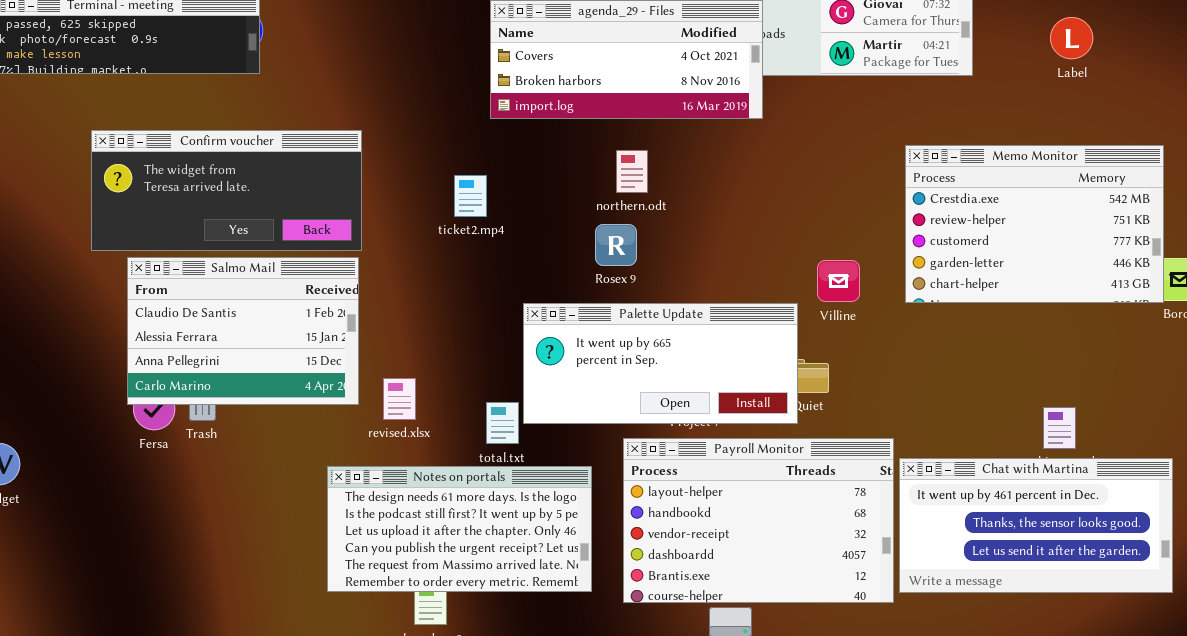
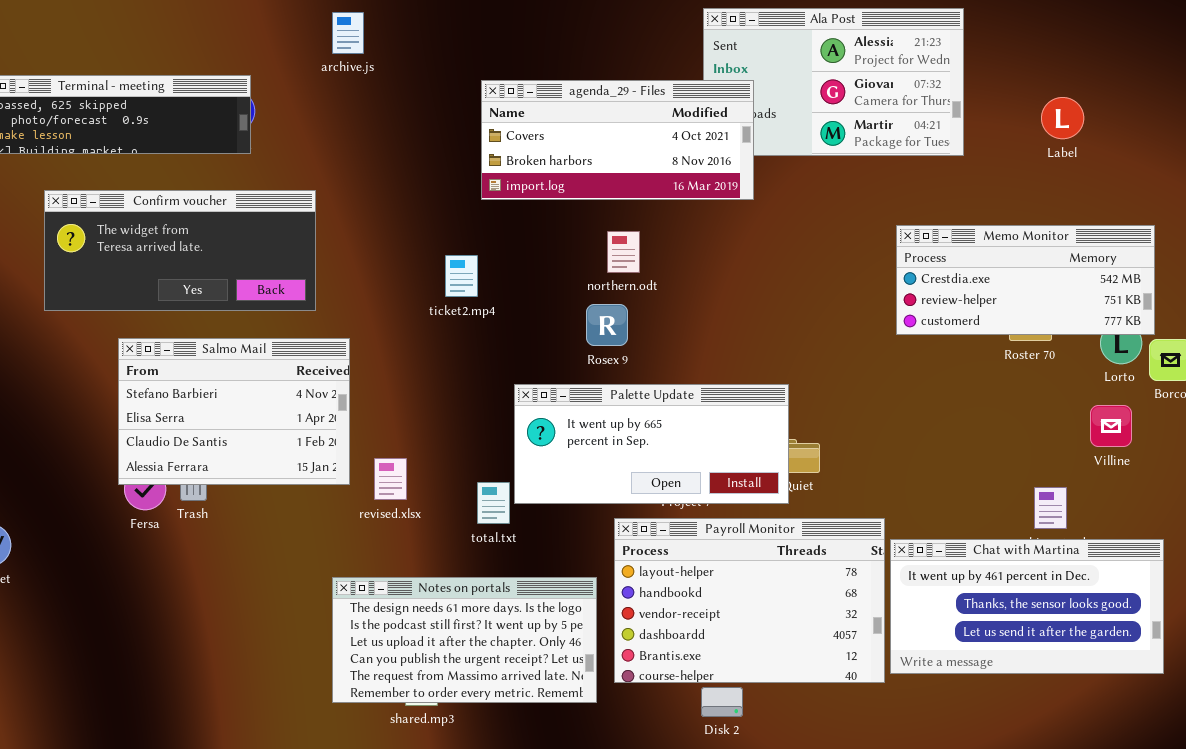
Confirm voucher: [91,130,362,251] -> [44,190,316,311], moved
Memo Monitor: [905,145,1164,303] -> [896,225,1155,335], resized
Salmo Mail: [127,257,359,405] -> [118,338,350,485], scrolled up 2 rows
Villine: [817,260,860,302] -> [1090,405,1132,447], moved
Notes on portals: [327,466,592,592] -> [332,577,597,703], moved

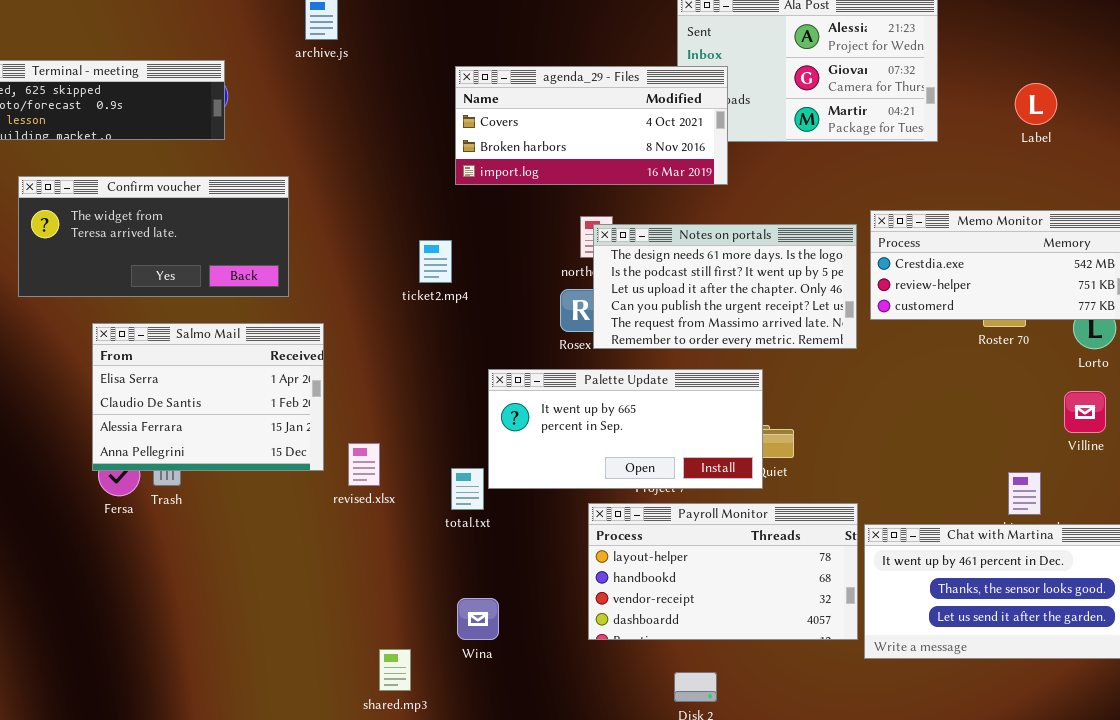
Salmo Mail: [118,338,350,485] -> [92,323,324,471], scrolled down 1 row
Payroll Monitor: [614,518,885,683] -> [588,503,858,640], resized
Notes on portals: [332,577,597,703] -> [593,224,857,349], moved

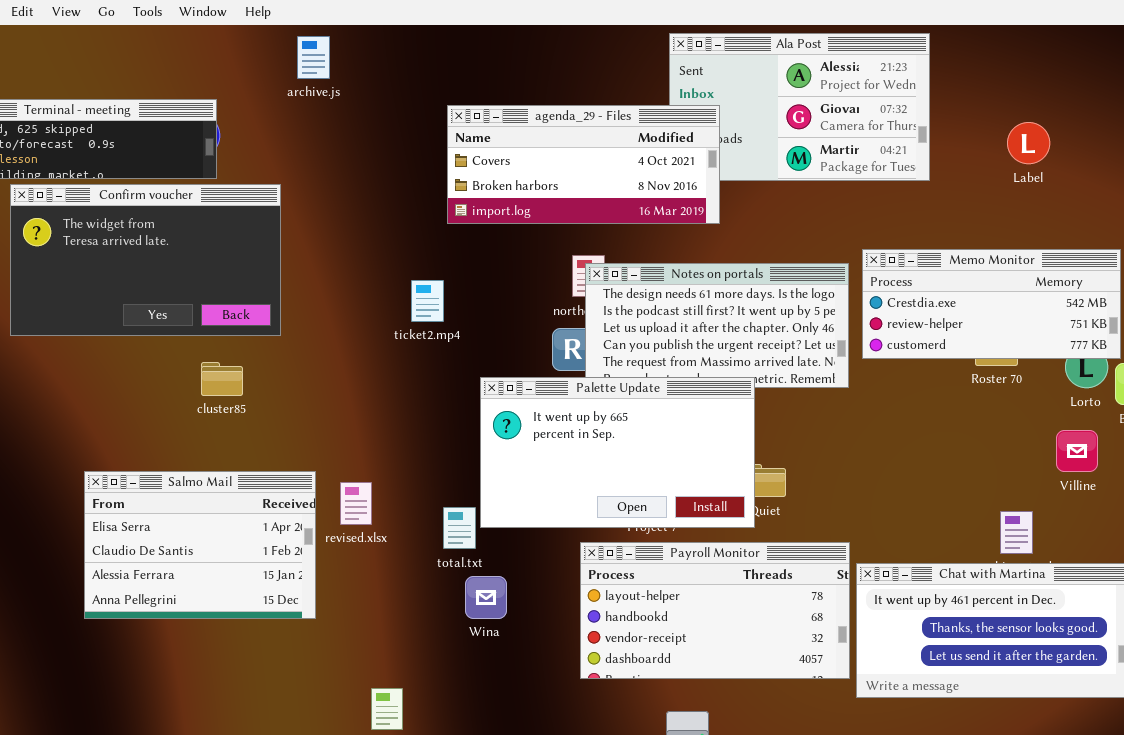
Confirm voucher: [18,176,289,297] -> [10,184,281,336], resized
Salmo Mail: [92,323,324,471] -> [84,471,316,619], moved
Palette Update: [488,369,763,489] -> [480,377,755,528], resized
Wina: [457,598,499,640] -> [465,576,507,619], moved

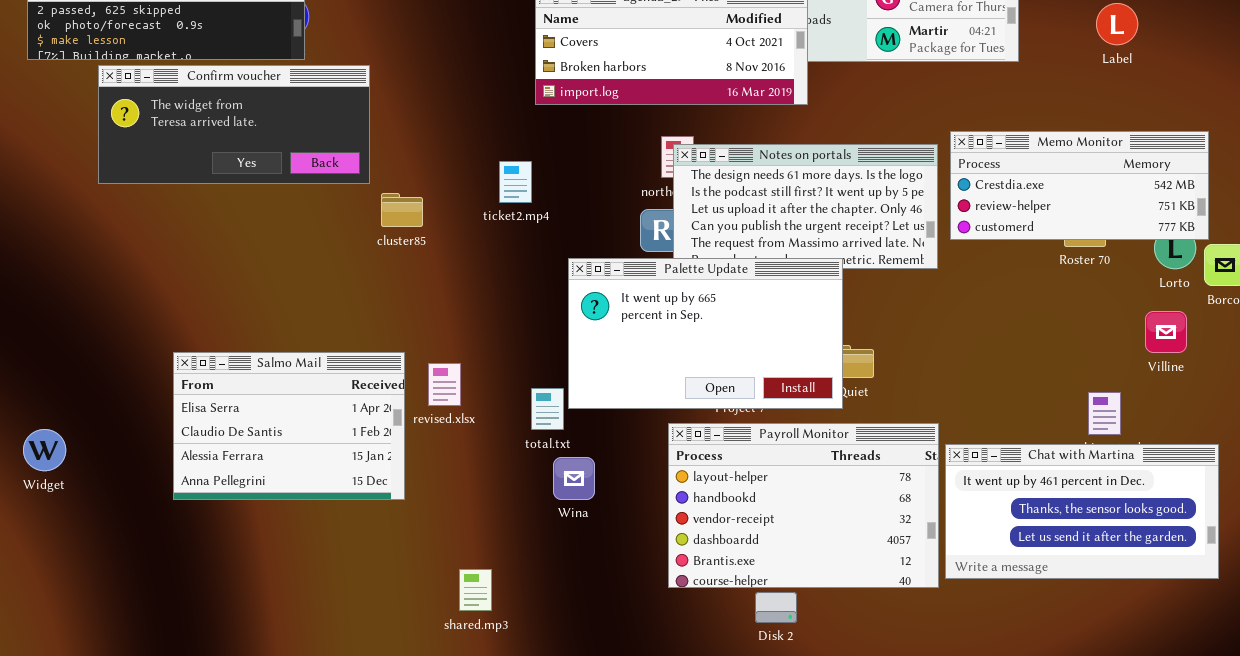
Confirm voucher: [10,184,281,336] -> [98,65,370,184], resized
cluster85: [201,362,243,396] -> [381,193,423,227], moved
Payroll Monitor: [580,542,850,679] -> [668,423,939,588], resized

